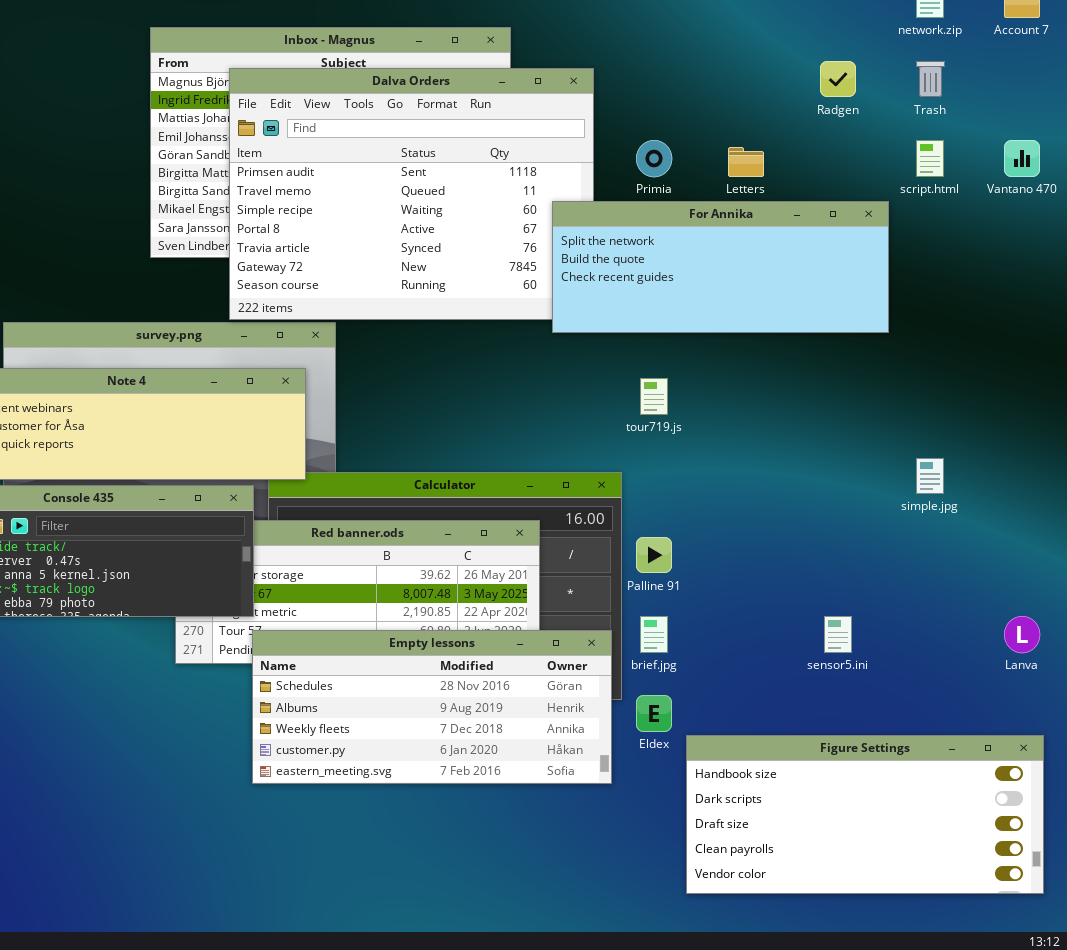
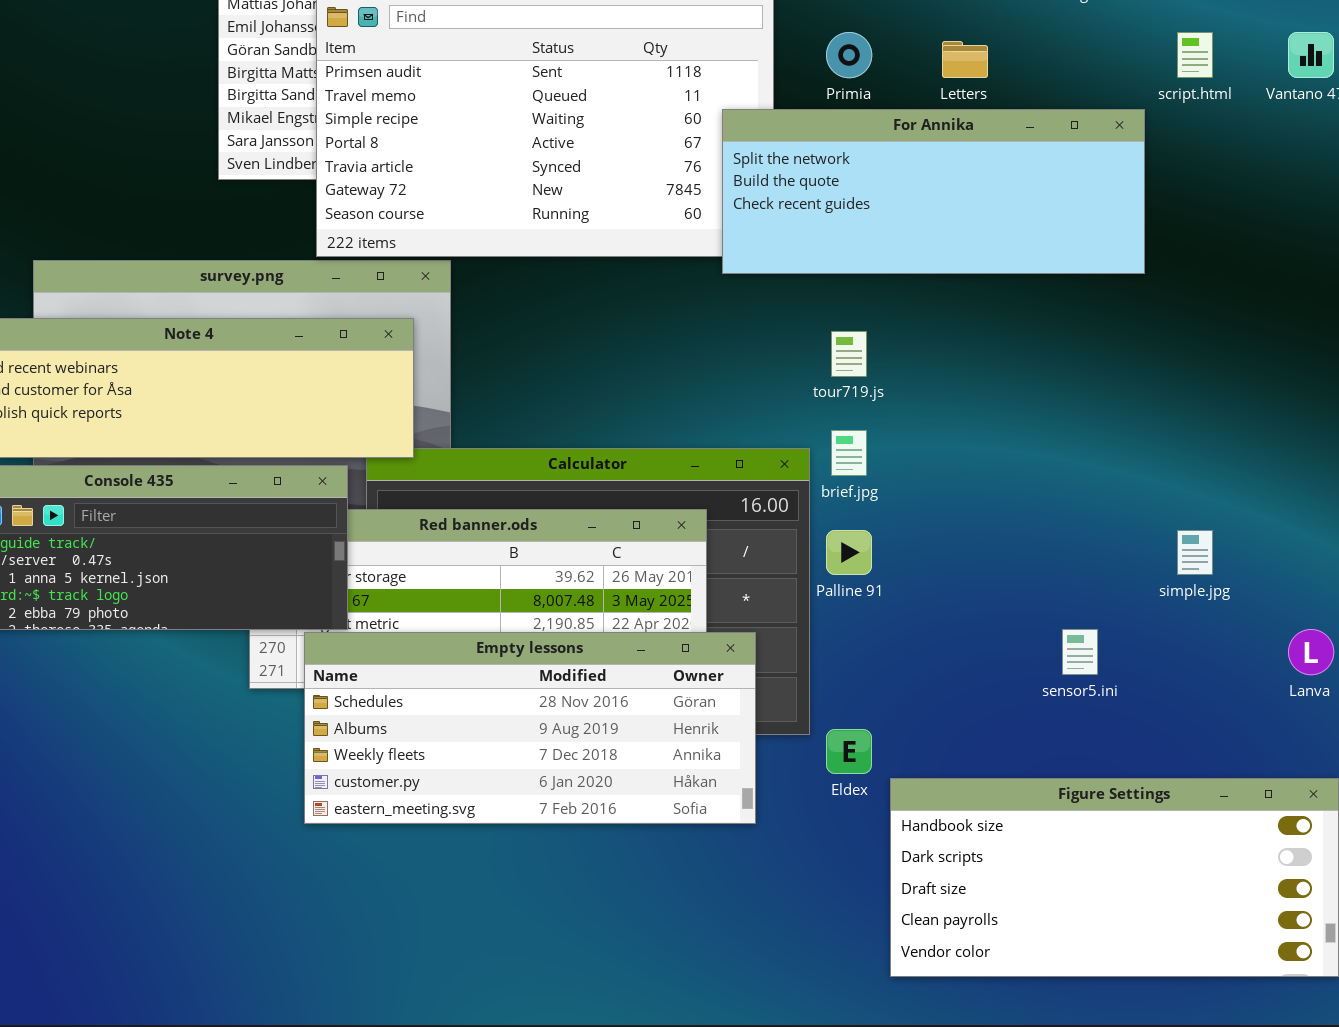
simple.jpg: [916,458,944,494] -> [1177,530,1213,575], moved
brief.jpg: [640,616,668,653] -> [831,430,867,476], moved
Empty lessons: [252,630,612,784] -> [304,632,756,824], moved

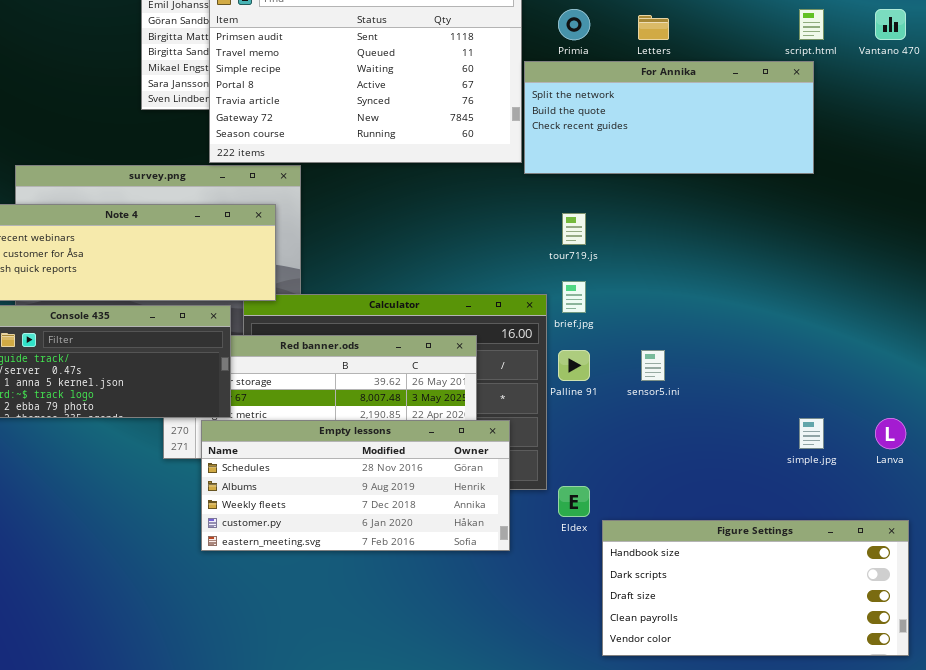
For Annika: [722,109,1145,274] -> [524,61,814,174], moved
simple.jpg: [1177,530,1213,575] -> [799,418,824,449], moved
sensor5.ini: [1062,629,1098,675] -> [641,350,665,381], moved

